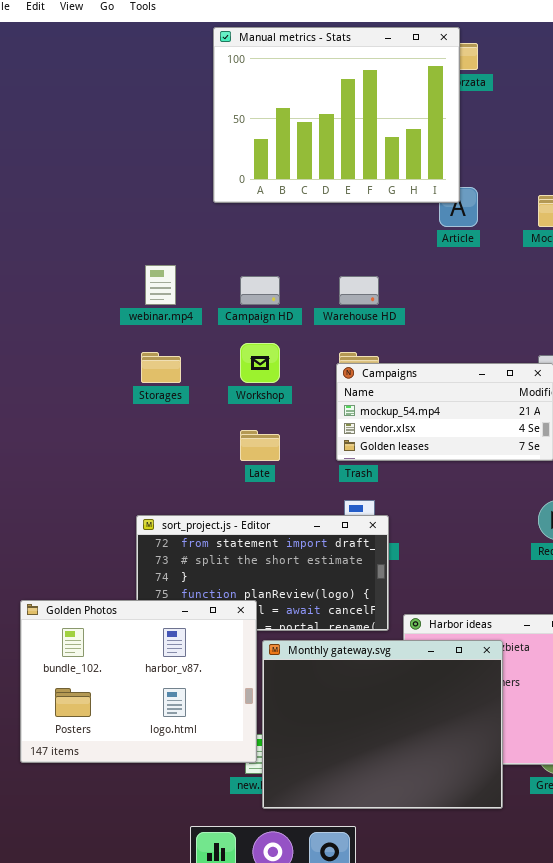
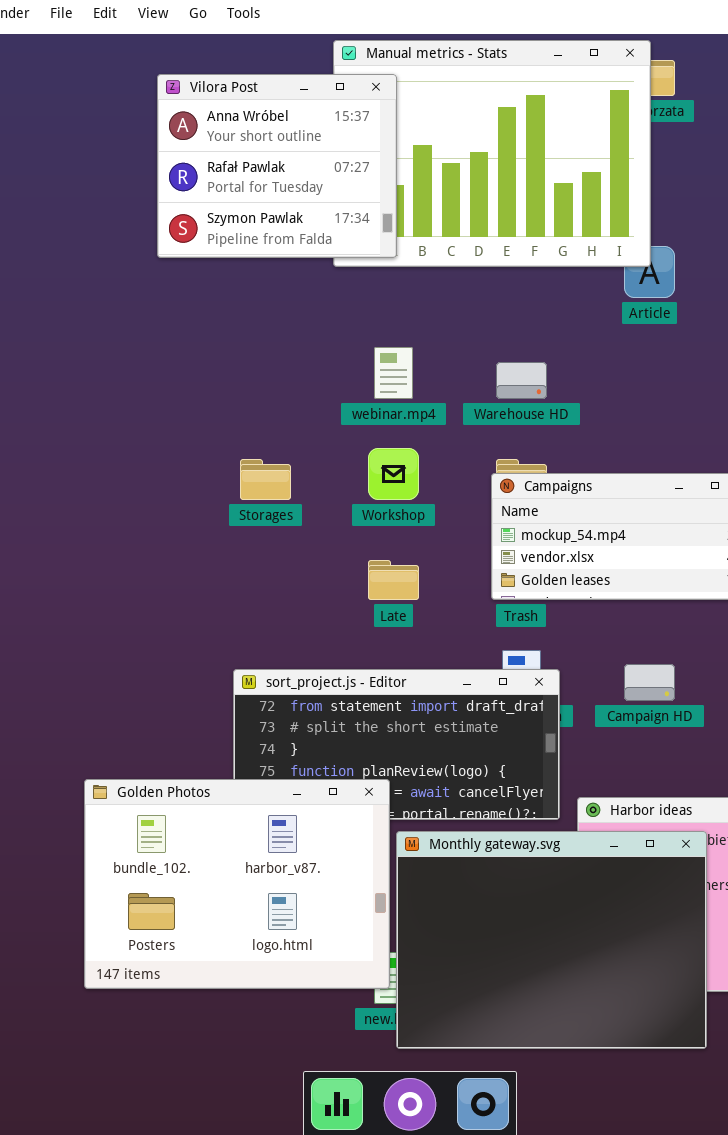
Vilora Post: none -> [157,74,397,258], opened
webinar.mp4: [145,265,176,305] -> [374,347,413,399], moved
Campaign HD: [240,276,280,305] -> [624,664,675,701], moved

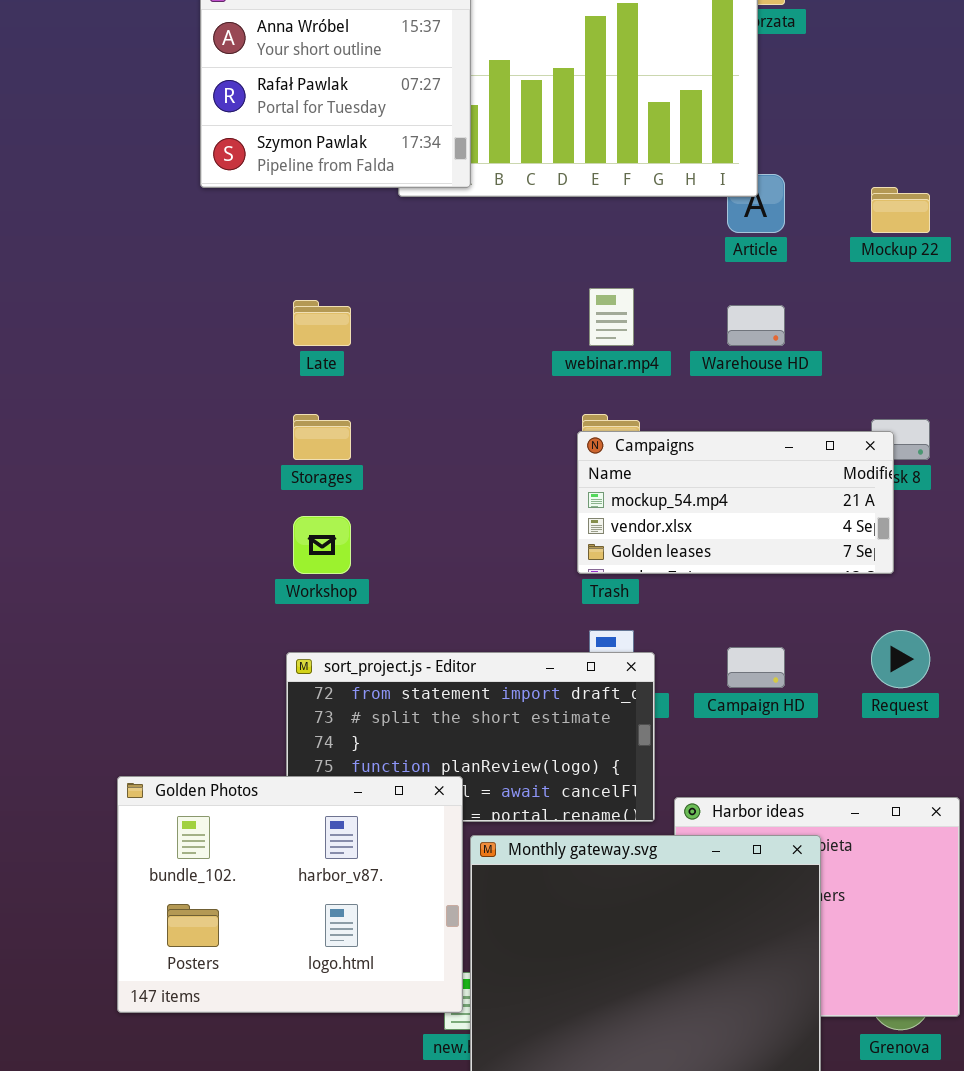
webinar.mp4: [374,347,413,399] -> [589,288,634,346], moved
Warehouse HD: [496,362,547,399] -> [727,305,785,346], moved
Workshop: [368,448,419,500] -> [293,516,351,574], moved
Late: [368,560,419,600] -> [293,300,351,346], moved

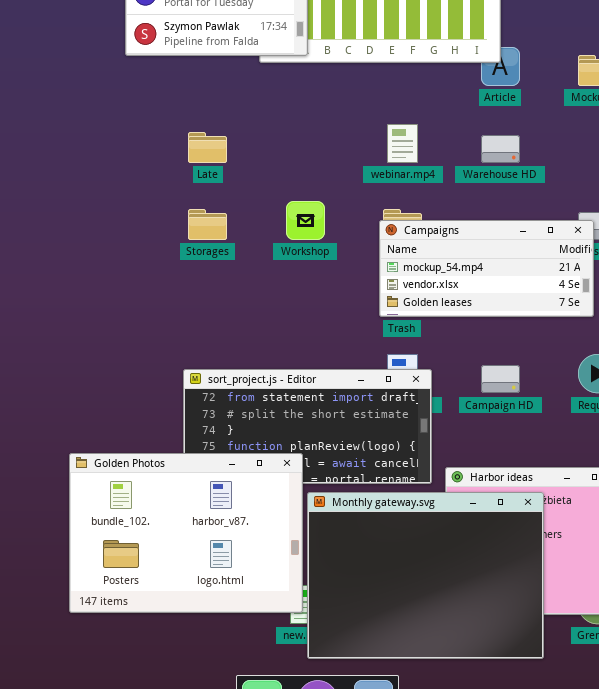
Workshop: [293,516,351,574] -> [286,201,325,240], moved

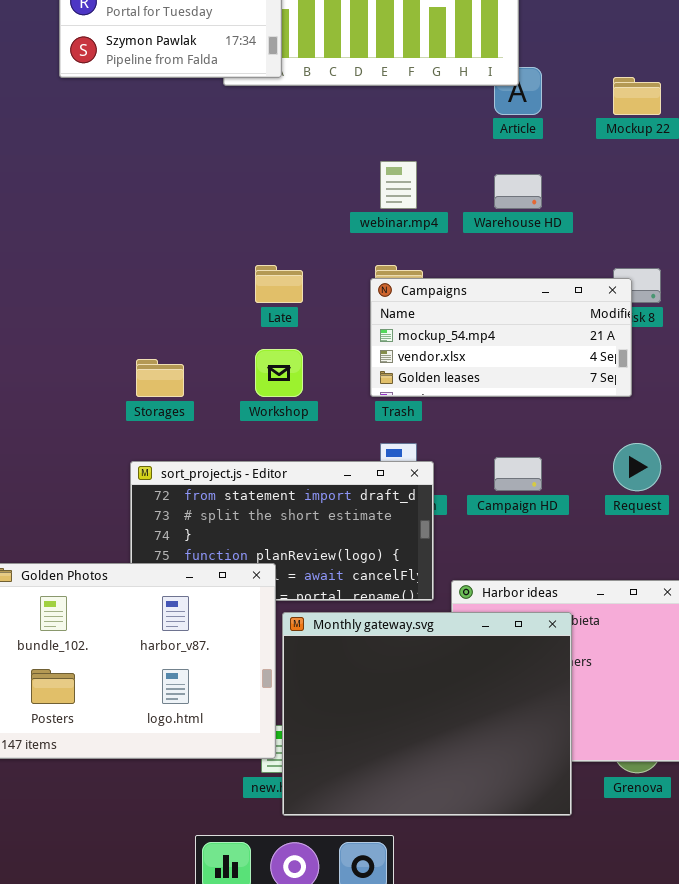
Late: [188,132,227,163] -> [255,265,303,303], moved
Workshop: [286,201,325,240] -> [255,349,303,397], moved
Storages: [188,209,227,240] -> [136,359,184,397], moved

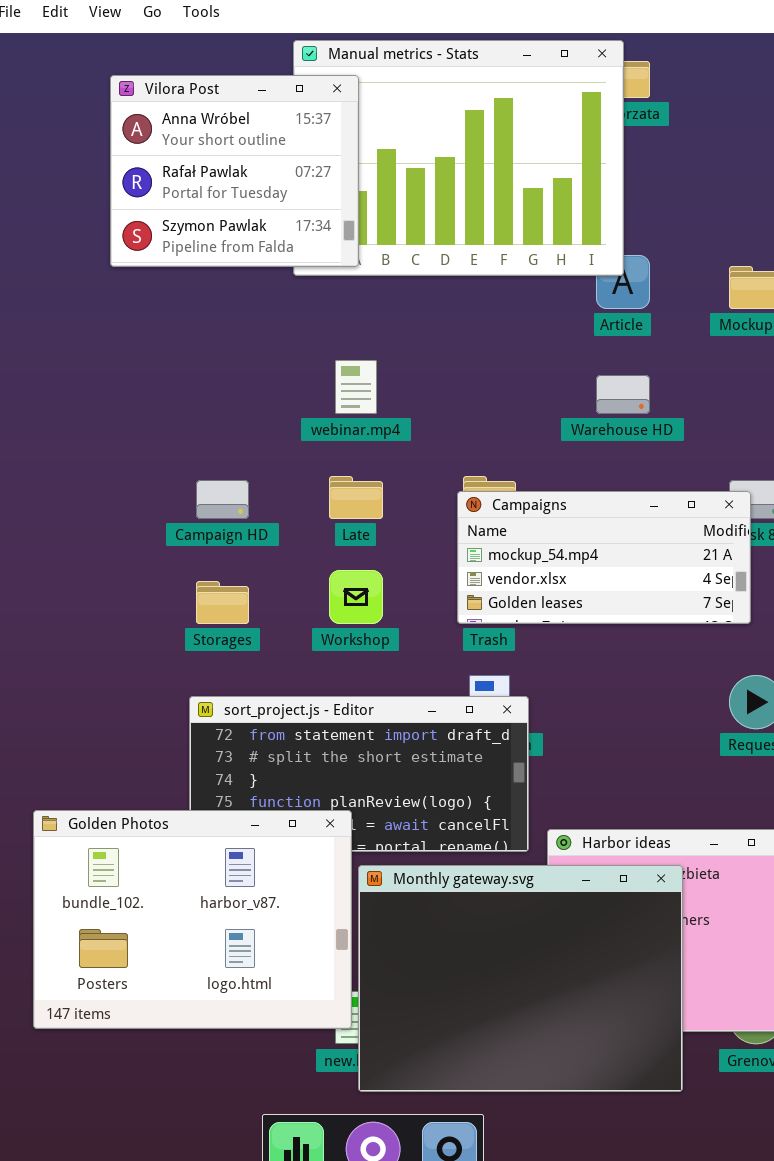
webinar.mp4: [380,161,417,209] -> [335,360,377,414], moved
Campaign HD: [494,457,542,491] -> [196,480,249,519], moved

